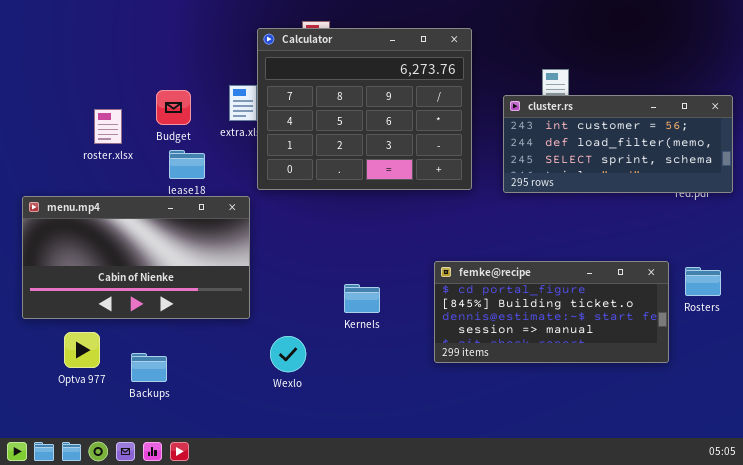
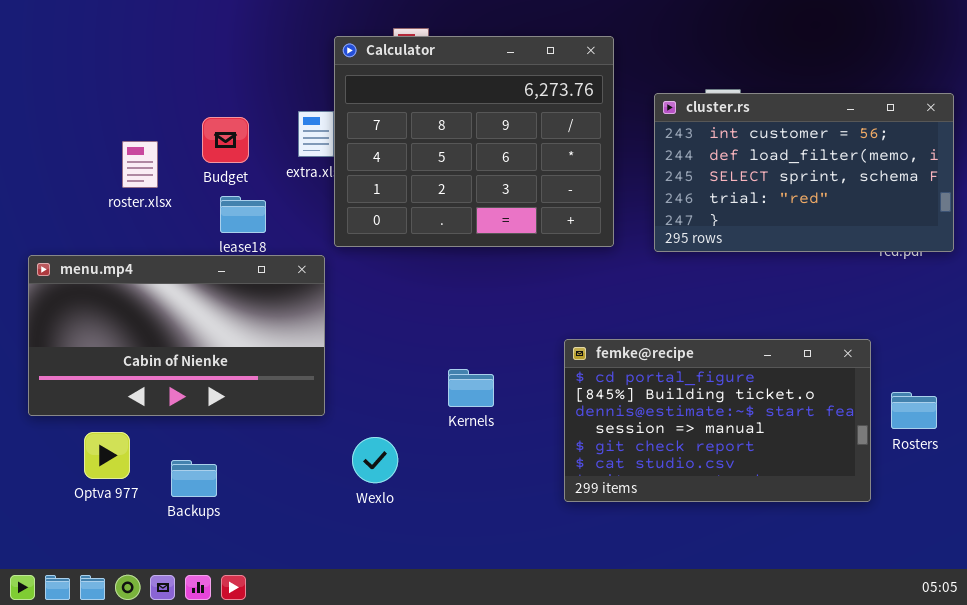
cluster.rs: [503,95,733,193] -> [654,93,954,252], resized
femke@recipe: [434,261,669,363] -> [564,339,871,502], resized
Rosters: [685,267,721,296] -> [891,392,937,429], moved

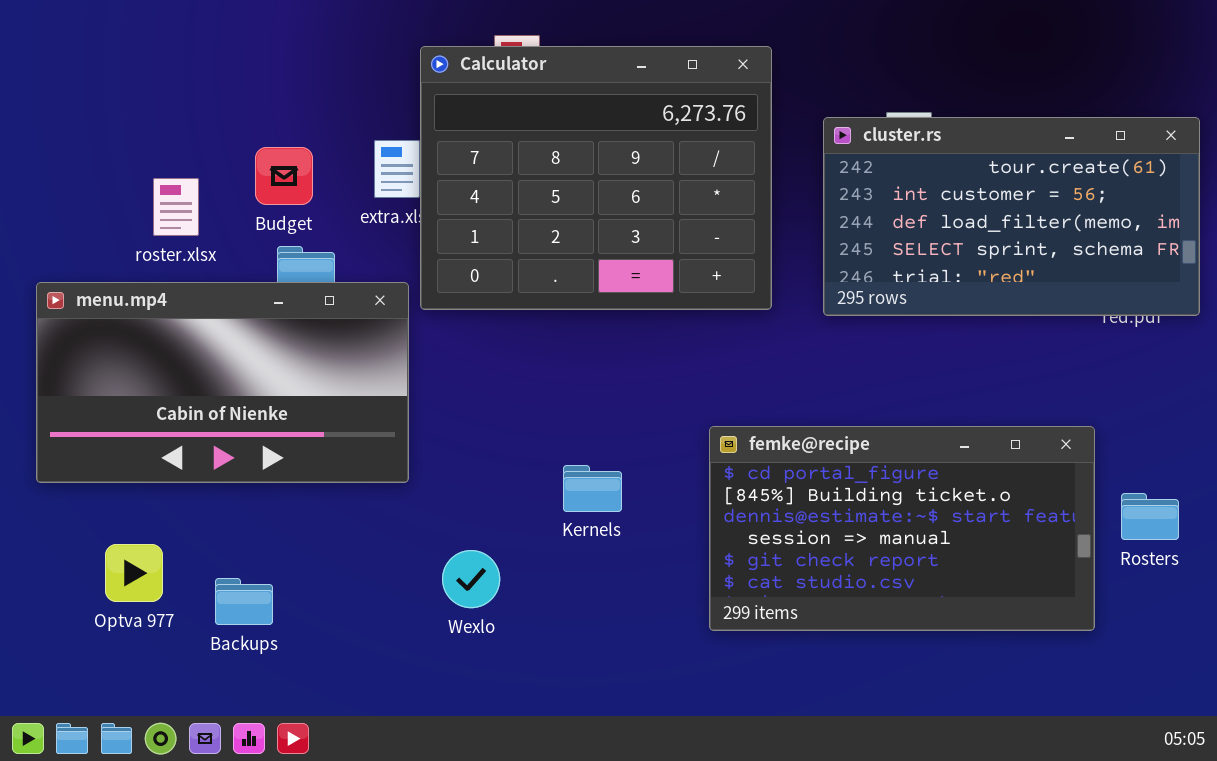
cluster.rs: [654,93,954,252] -> [823,117,1200,316], scrolled up 1 row
menu.mp4: [28,255,325,416] -> [36,282,409,483], moved

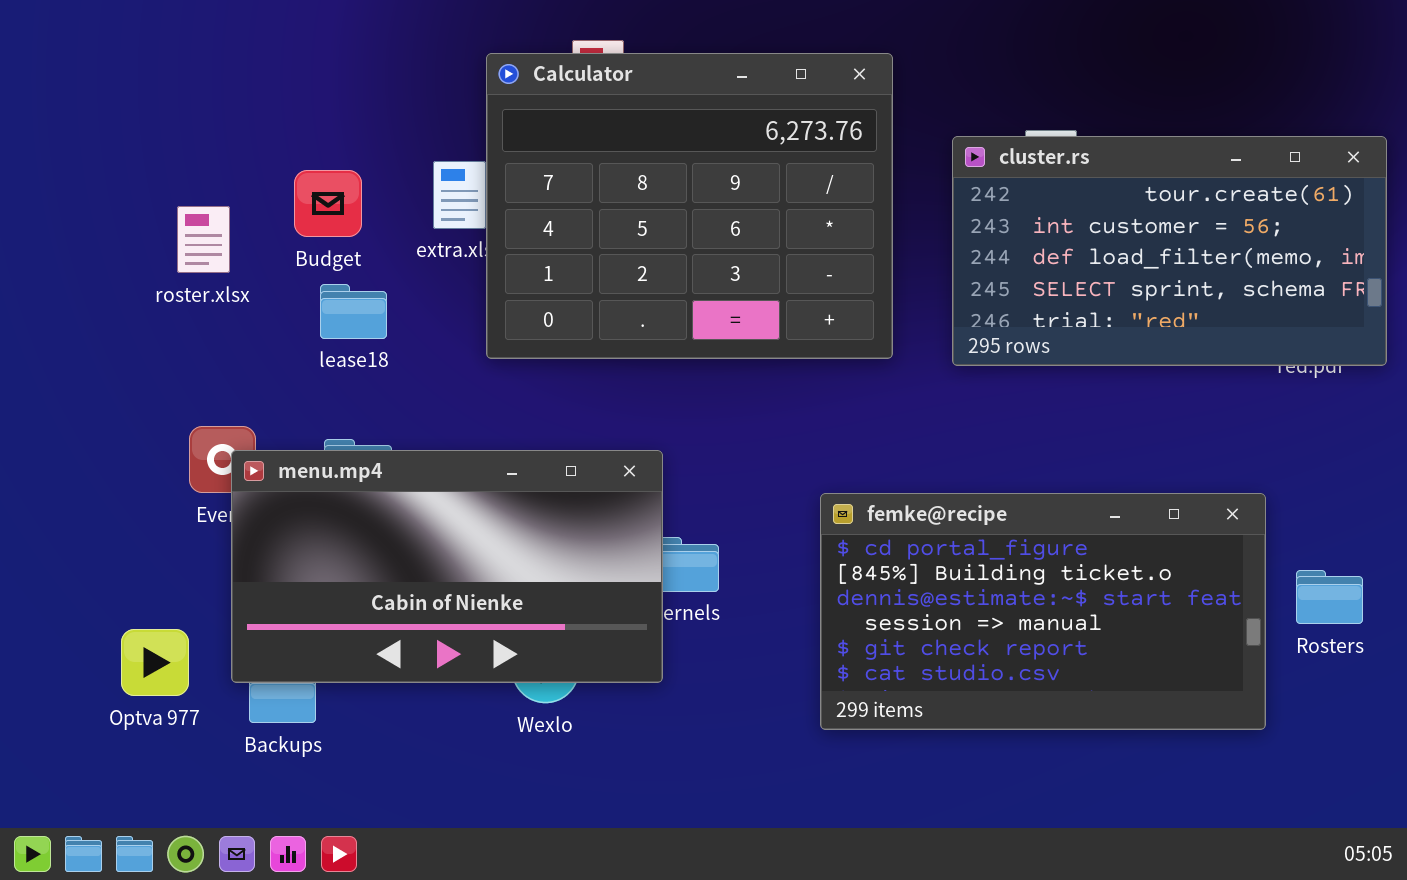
menu.mp4: [36,282,409,483] -> [231,450,663,683], moved

